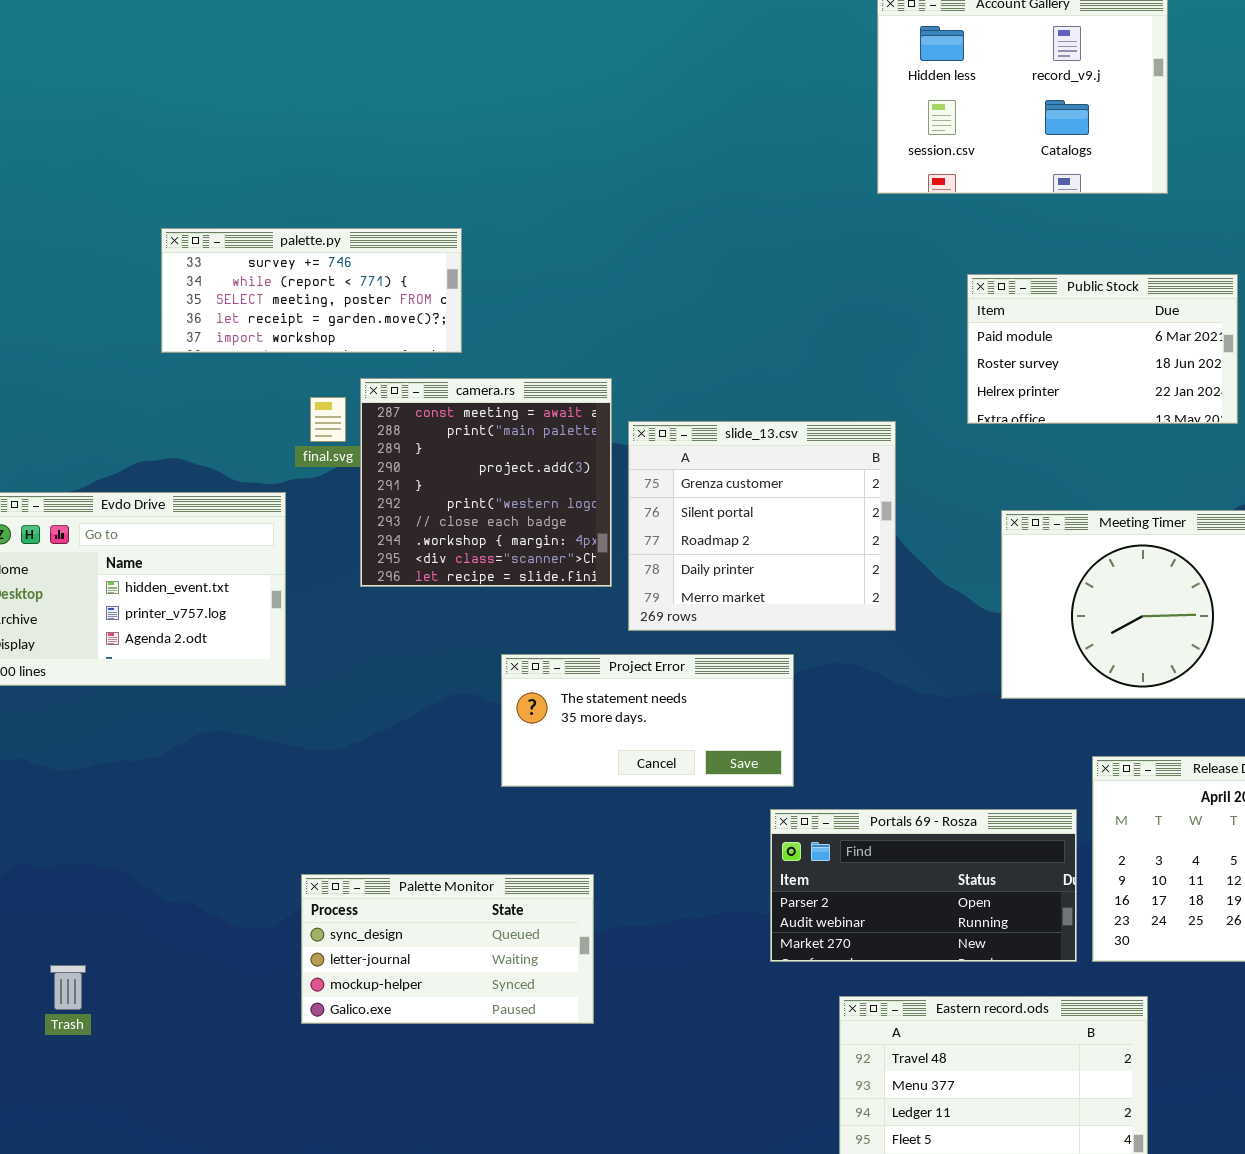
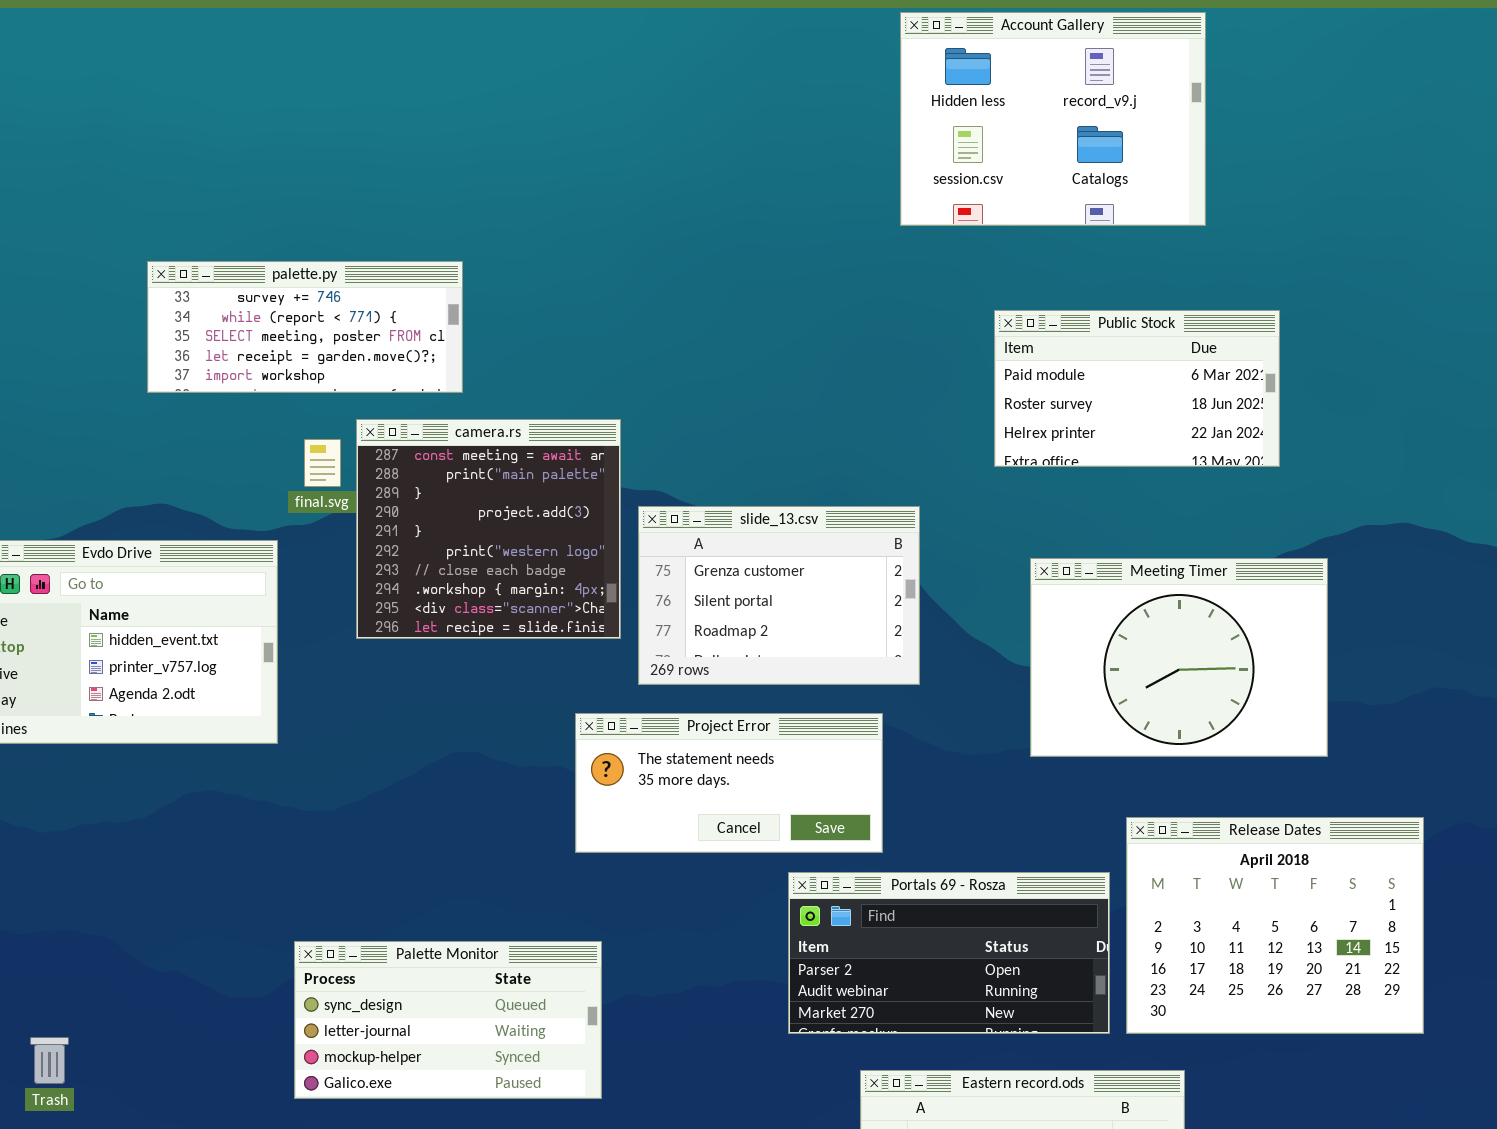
slide_13.csv: [628,421,896,631] -> [638,506,920,685], resized
Project Error: [501,654,794,787] -> [575,713,883,853], moved

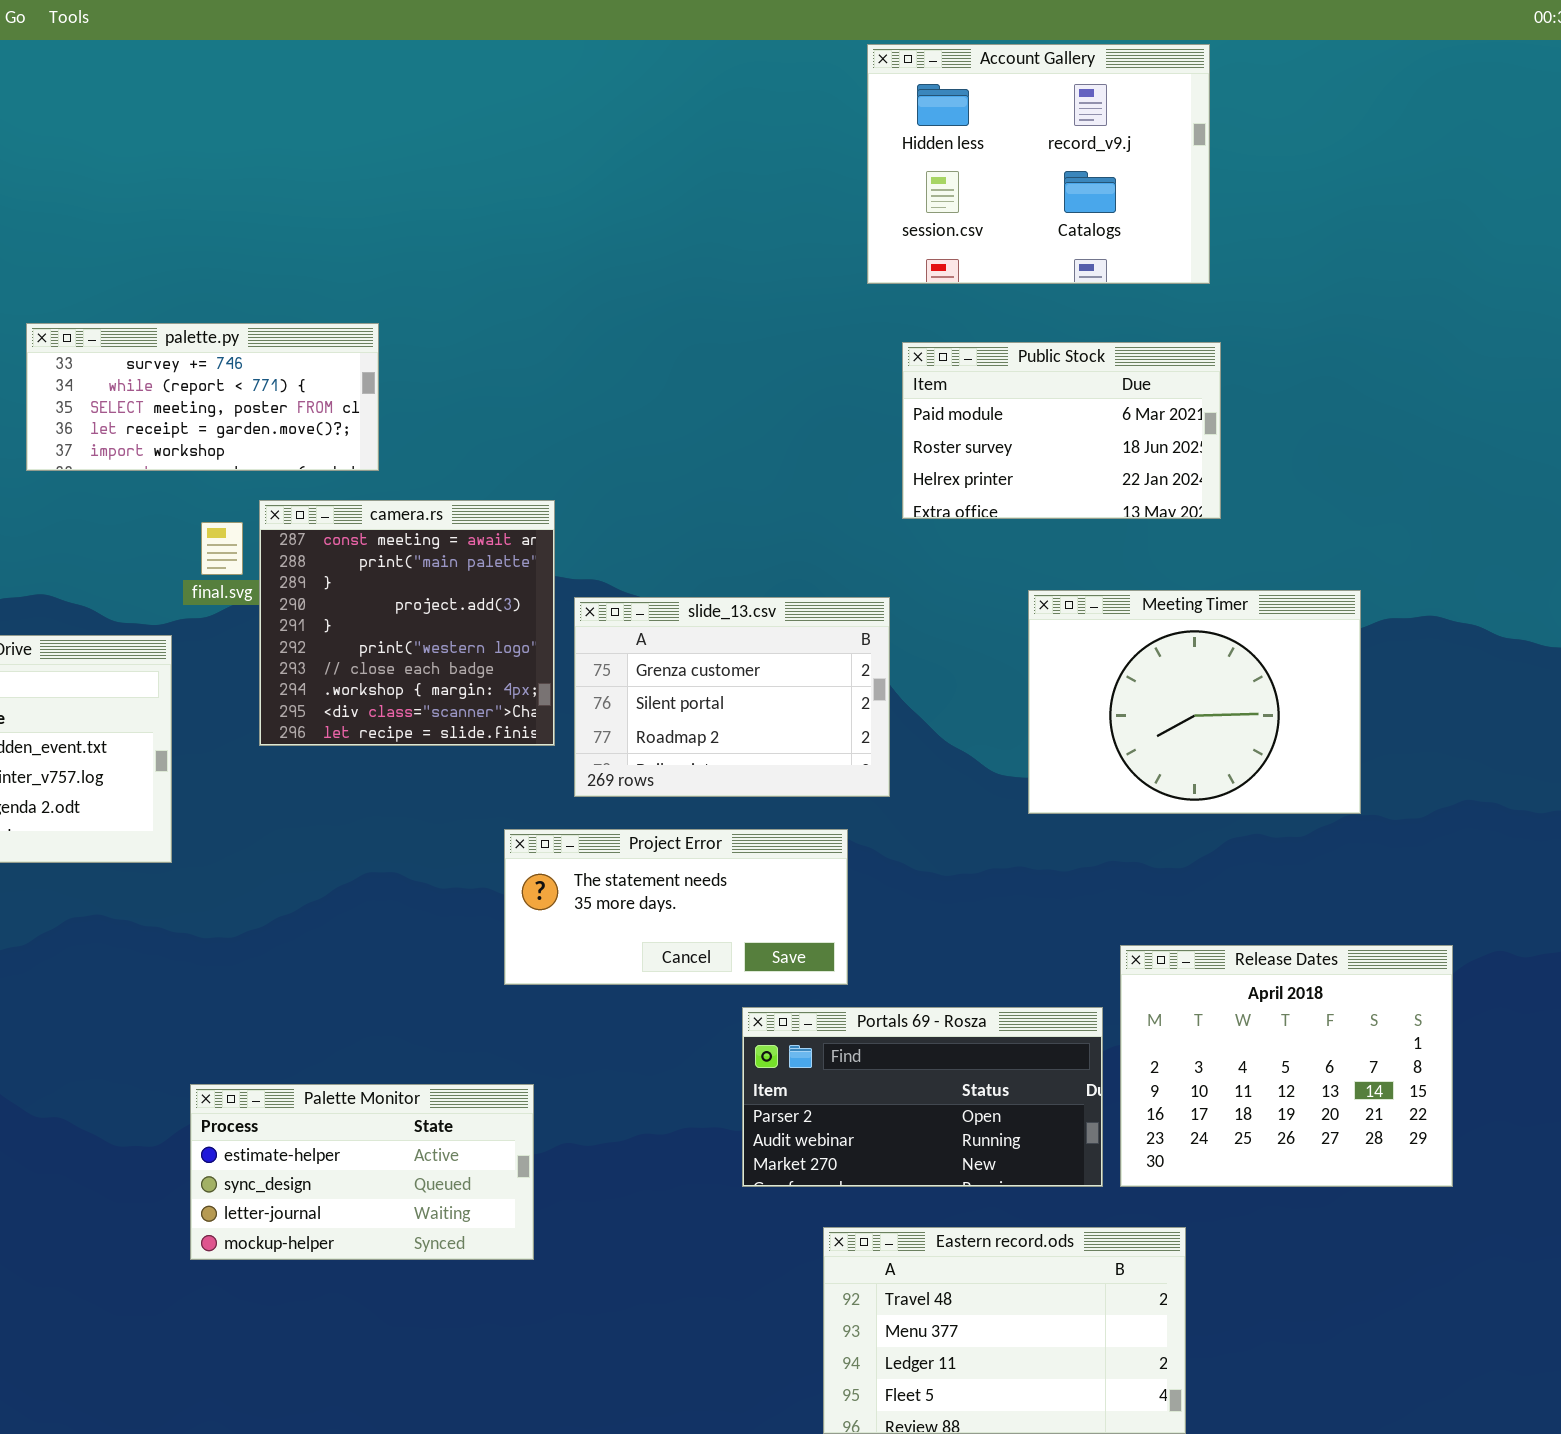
Public Stock: [994,310,1280,467] -> [902,342,1221,519], moved
Meeting Timer: [1030,558,1328,757] -> [1028,590,1361,814], moved
Palette Monitor: [294,941,602,1099] -> [190,1084,534,1260], scrolled up 1 row

